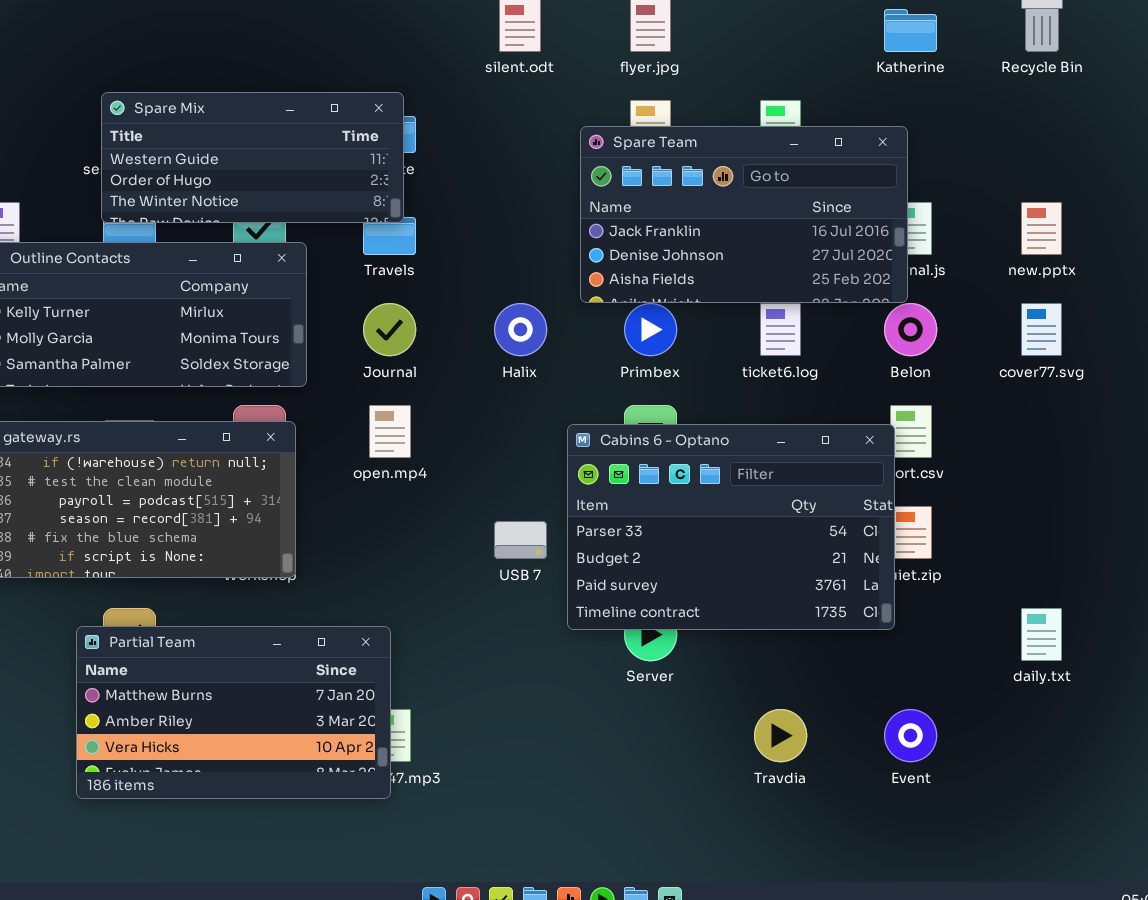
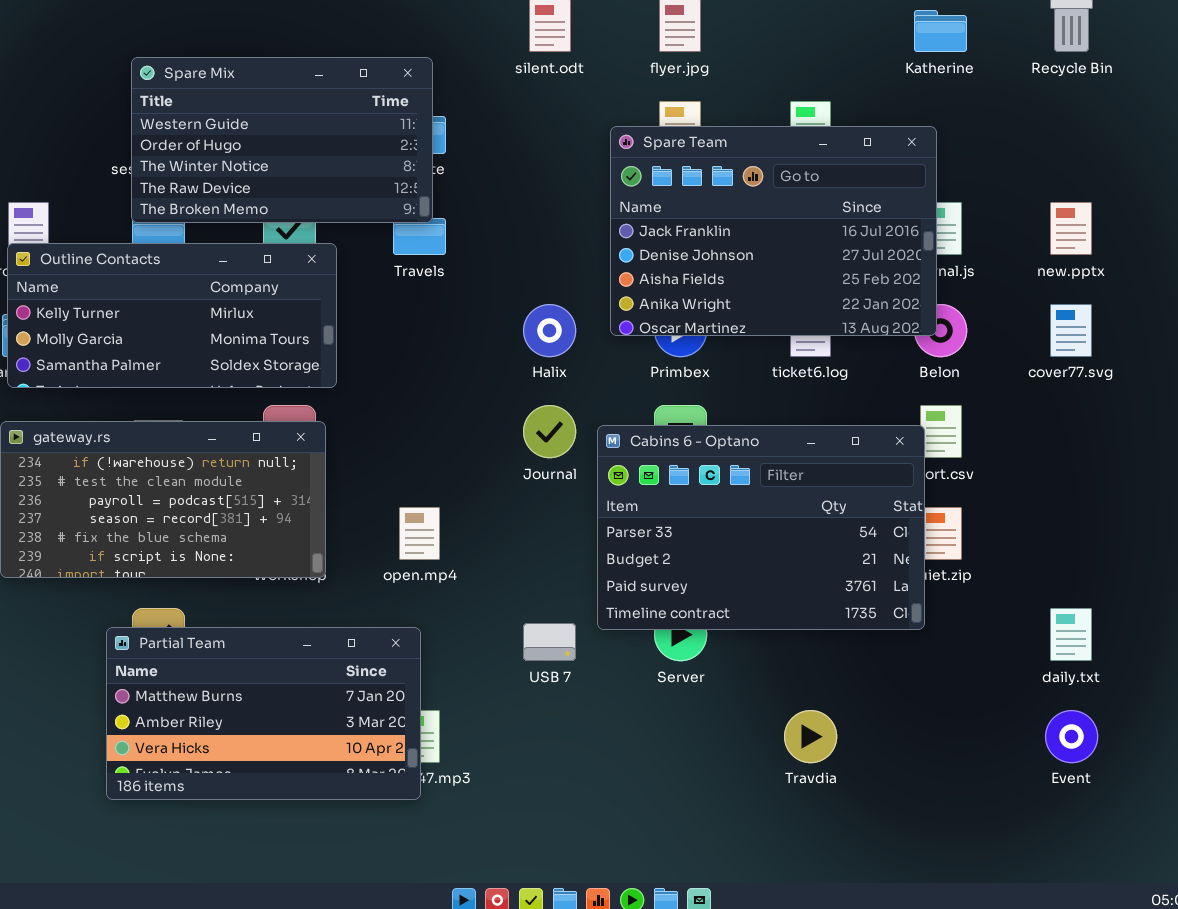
Spare Mix: [101,92,404,223] -> [131,57,433,223], resized
Spare Team: [580,126,908,303] -> [610,126,937,336], resized
Journal: [363,303,416,356] -> [523,405,576,458], moved
open.mp4: [369,405,411,458] -> [399,507,440,560], moved
USB 7: [494,521,547,559] -> [523,623,576,661], moved
Event: [884,709,937,762] -> [1045,710,1098,763], moved

